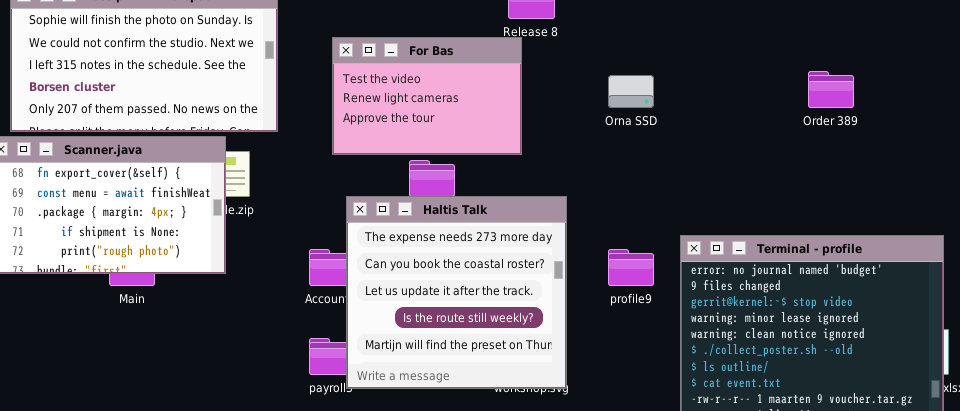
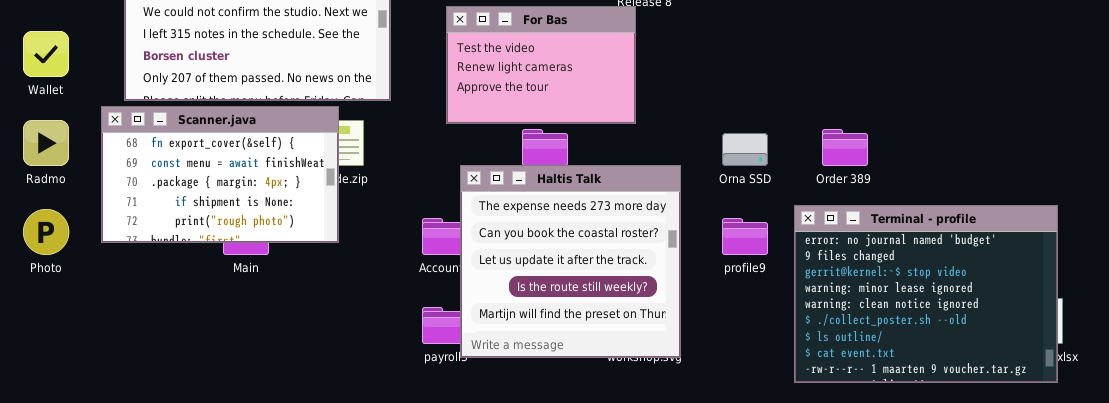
Order 389: [808,71,854,108] -> [822,129,868,166], moved
Orna SSD: [608,75,654,108] -> [722,133,768,166], moved

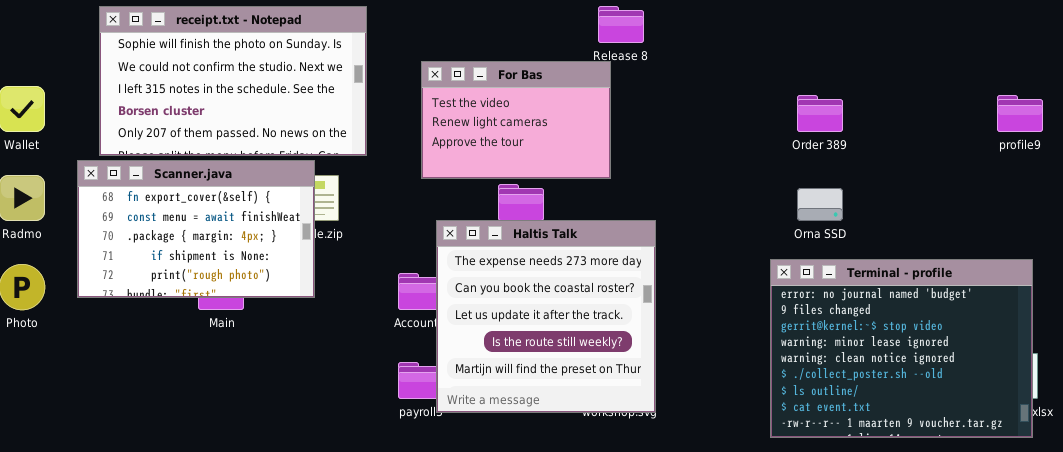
Order 389: [822,129,868,166] -> [797,95,843,132], moved
Orna SSD: [722,133,768,166] -> [797,188,843,221], moved
profile9: [722,218,768,255] -> [997,95,1043,132], moved

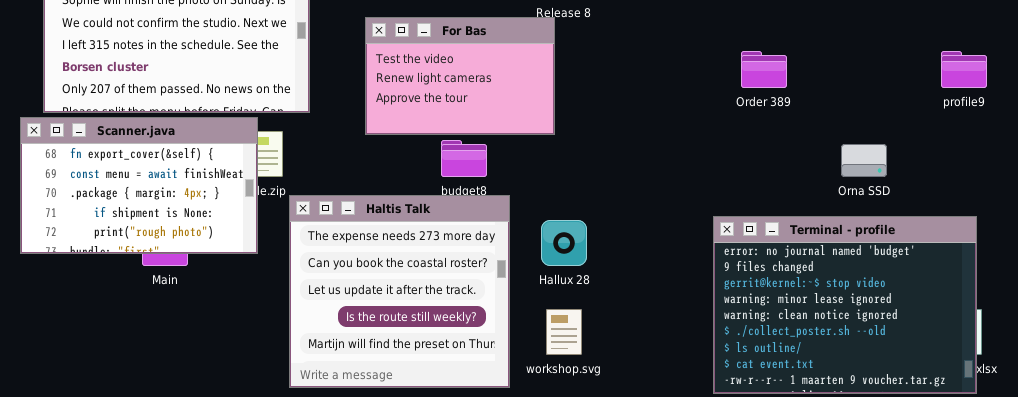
Orna SSD: [797,188,843,221] -> [841,144,887,177], moved
Haltis Talk: [436,220,656,413] -> [289,195,510,388], moved

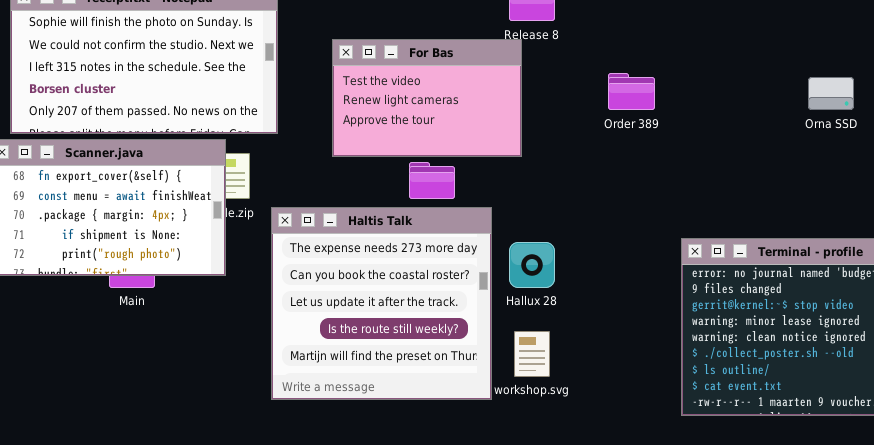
Order 389: [741,51,787,88] -> [608,73,655,110], moved
Orna SSD: [841,144,887,177] -> [808,77,854,110], moved
Haltis Talk: [289,195,510,388] -> [271,207,492,400], moved

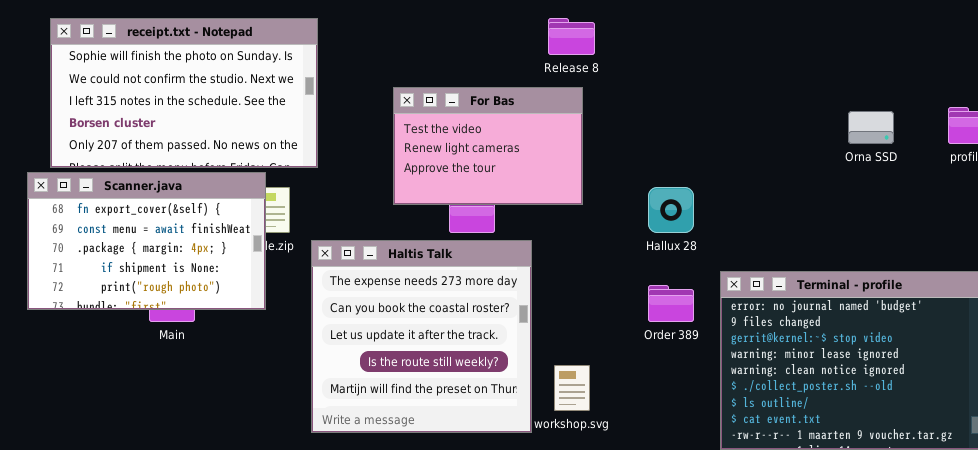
For Bas: [332,39,522,157] -> [393,87,583,205], moved
Order 389: [608,73,655,110] -> [648,285,694,322], moved
Hallux 28: [509,242,555,288] -> [648,187,694,233], moved

